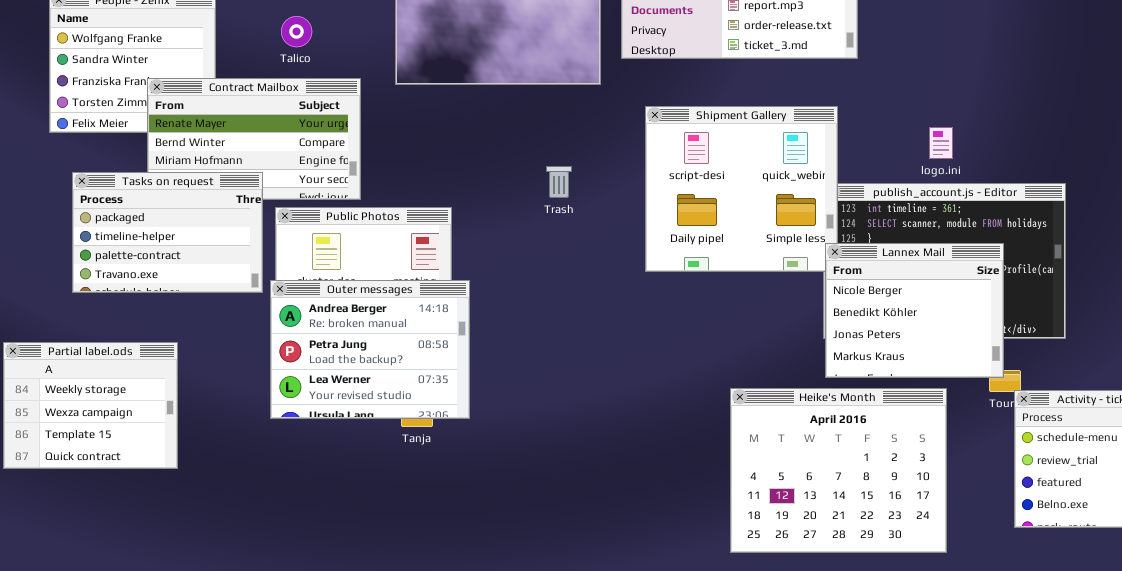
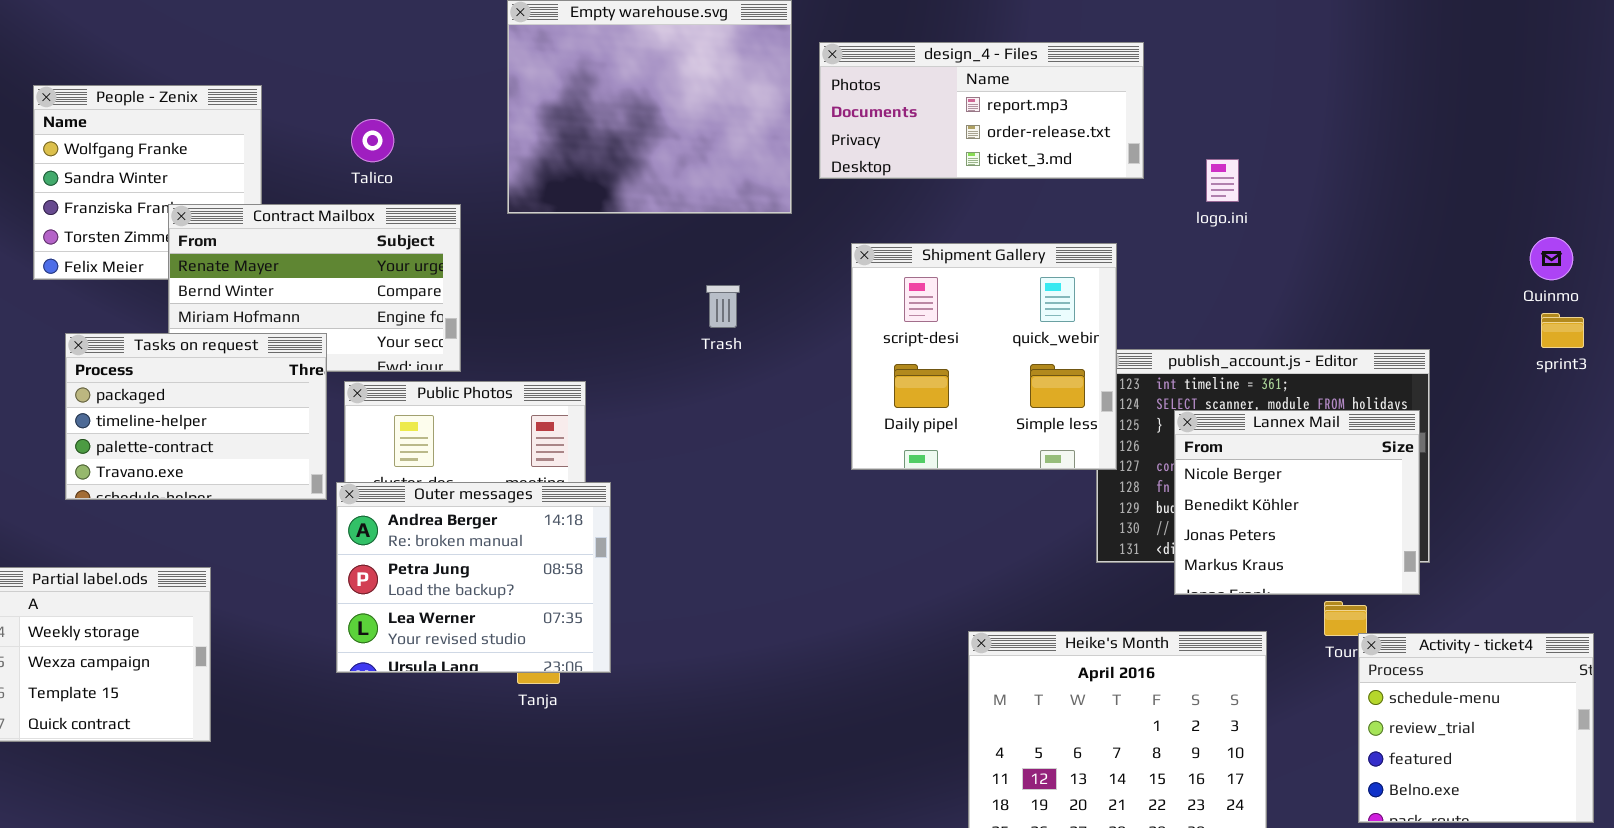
logo.ini: [929,127,953,159] -> [1206,159,1239,202], moved
Trash: [546,166,572,198] -> [706,285,740,328], moved
Lannex Mail: [825,243,1004,378] -> [1174,410,1420,595], moved

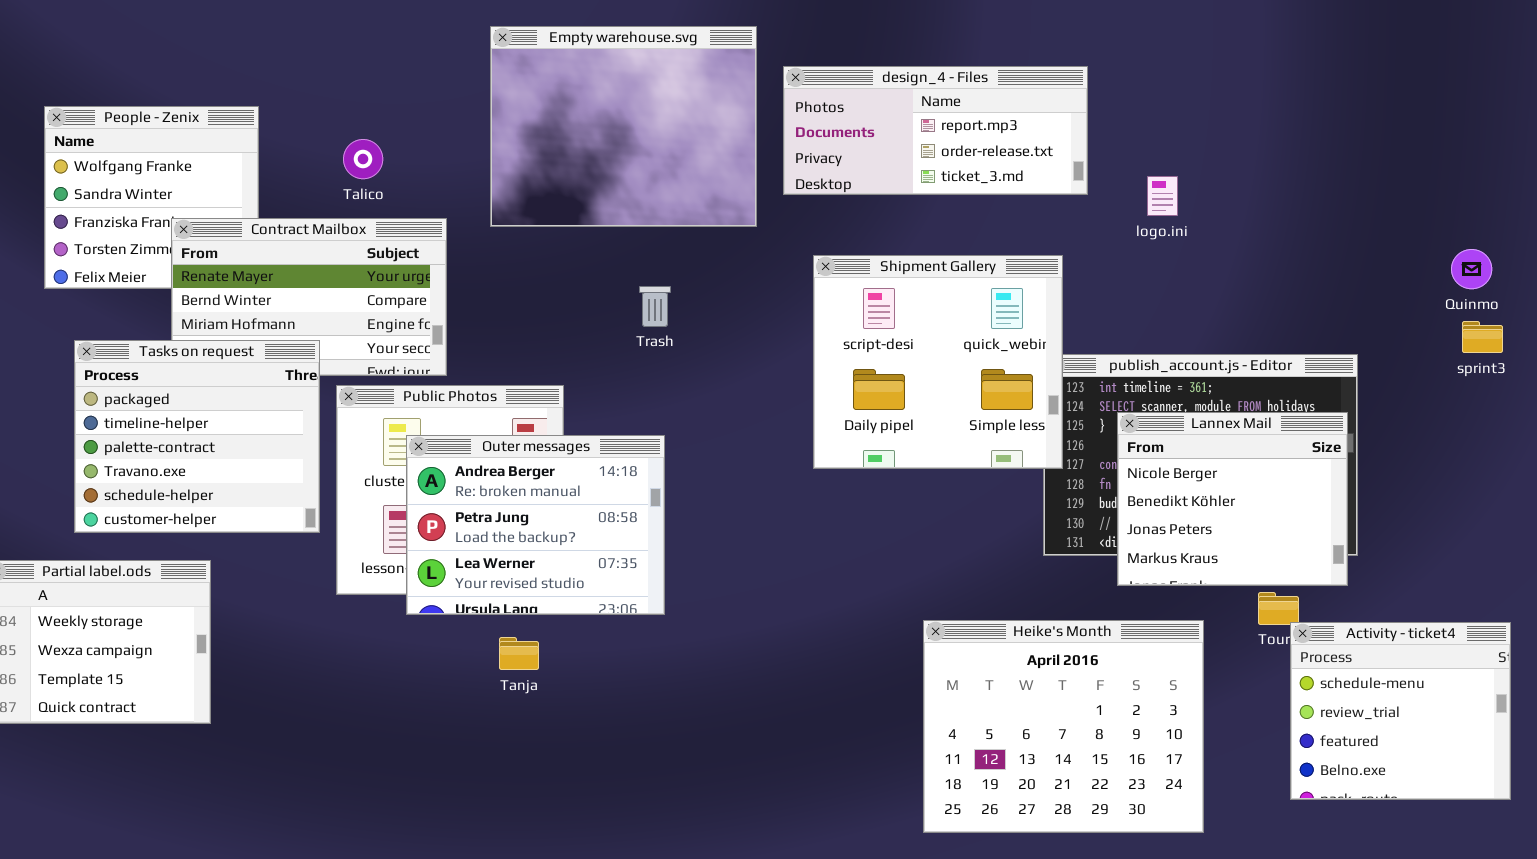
Trash: [706,285,740,328] -> [639,286,671,327], moved
Tasks on request: [65,333,327,500] -> [74,340,320,533], resized
Outer messages: [336,482,611,673] -> [406,435,665,615], moved

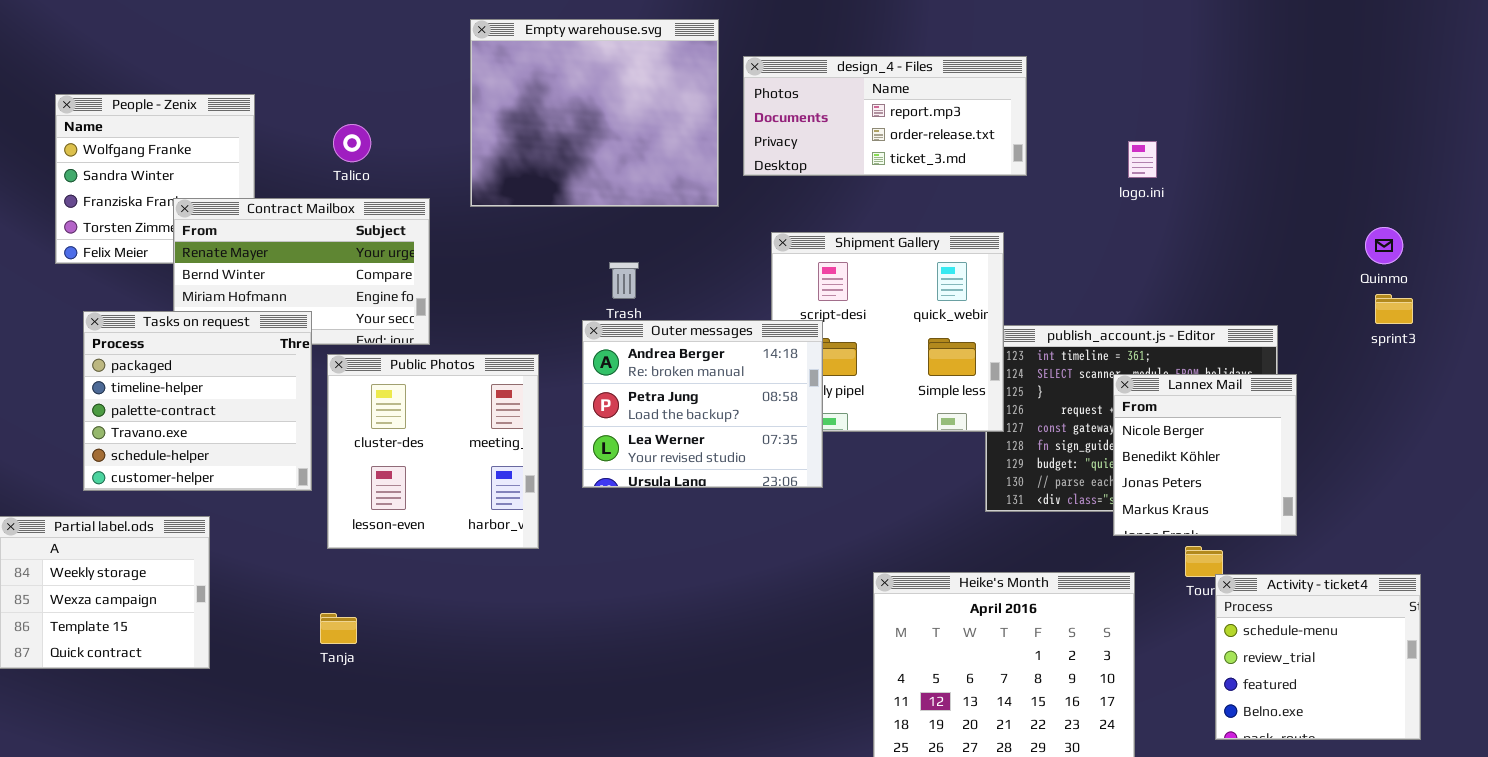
logo.ini: [1147,176,1178,216] -> [1128,141,1157,178], moved
Lannex Mail: [1117,412,1348,586] -> [1113,374,1297,536], moved, resized
Outer messages: [406,435,665,615] -> [582,320,823,488], moved
Tanja: [499,637,539,670] -> [320,613,357,644], moved

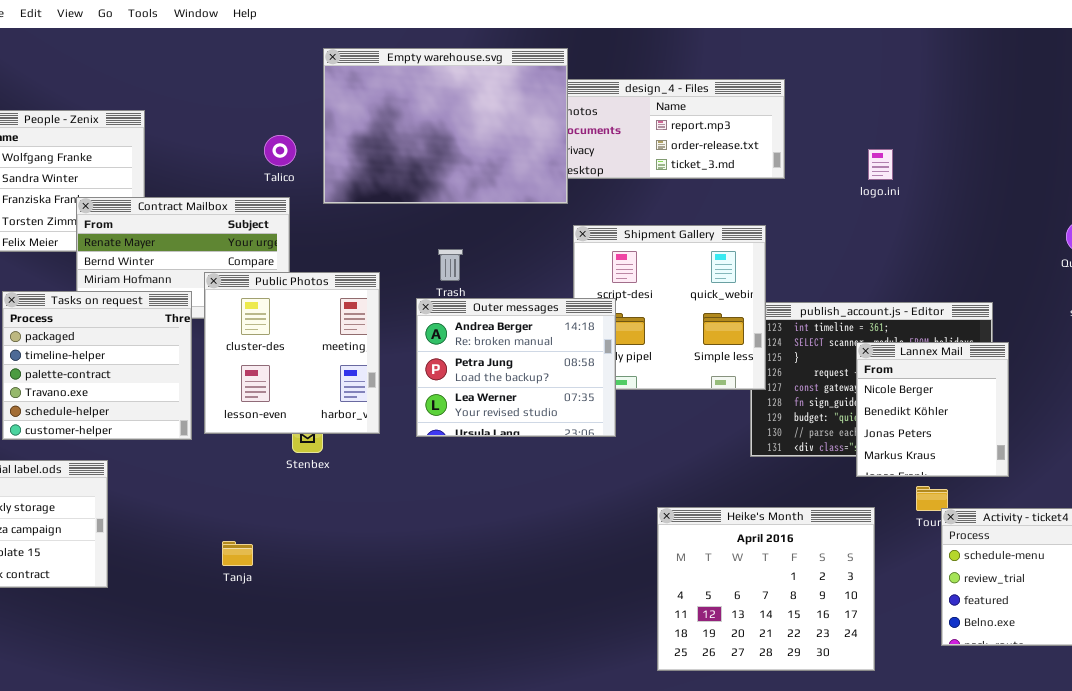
Empty warehouse.svg: [470,19,719,207] -> [323,48,568,204], resized
Talico: [333,124,371,162] -> [264,135,296,166], moved
Public Photos: [327,354,539,549] -> [204,272,380,434], moved
Tanja: [320,613,357,644] -> [222,541,253,566], moved

